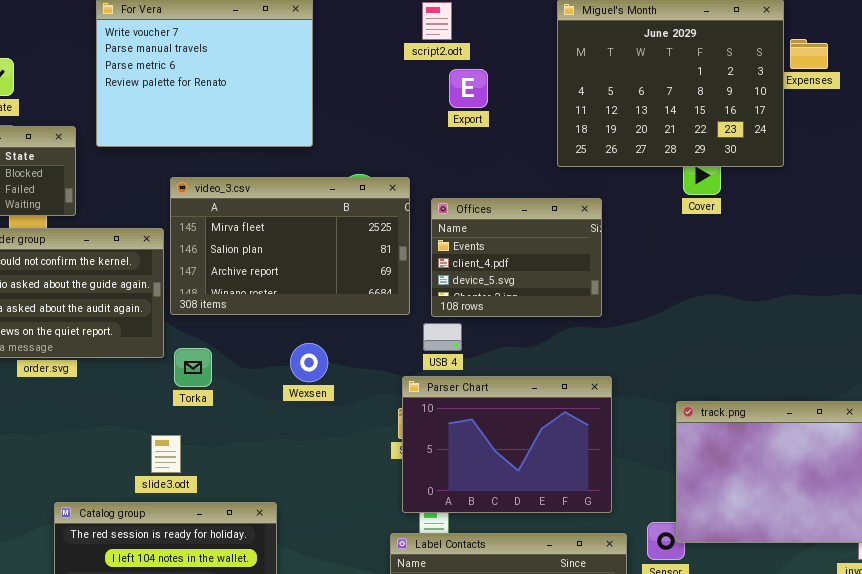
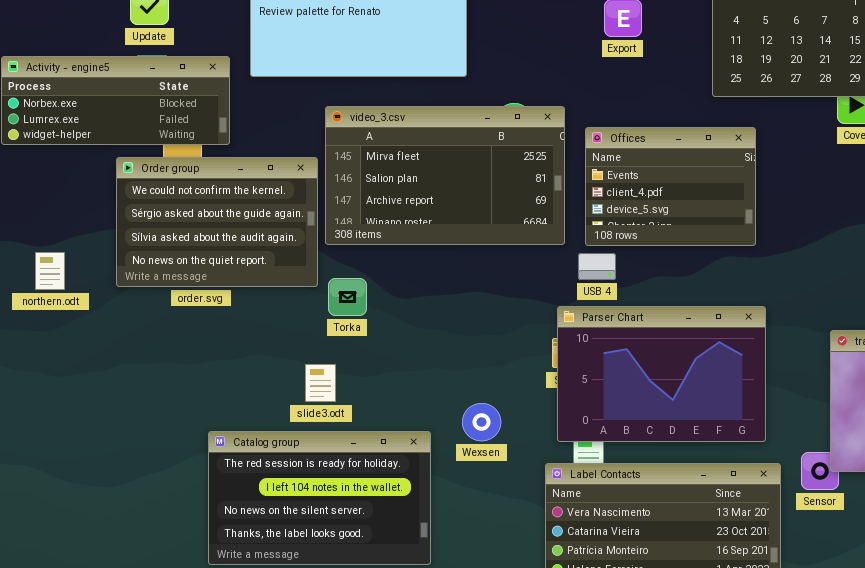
Wexsen: [290,343,328,382] -> [462,403,501,441], moved

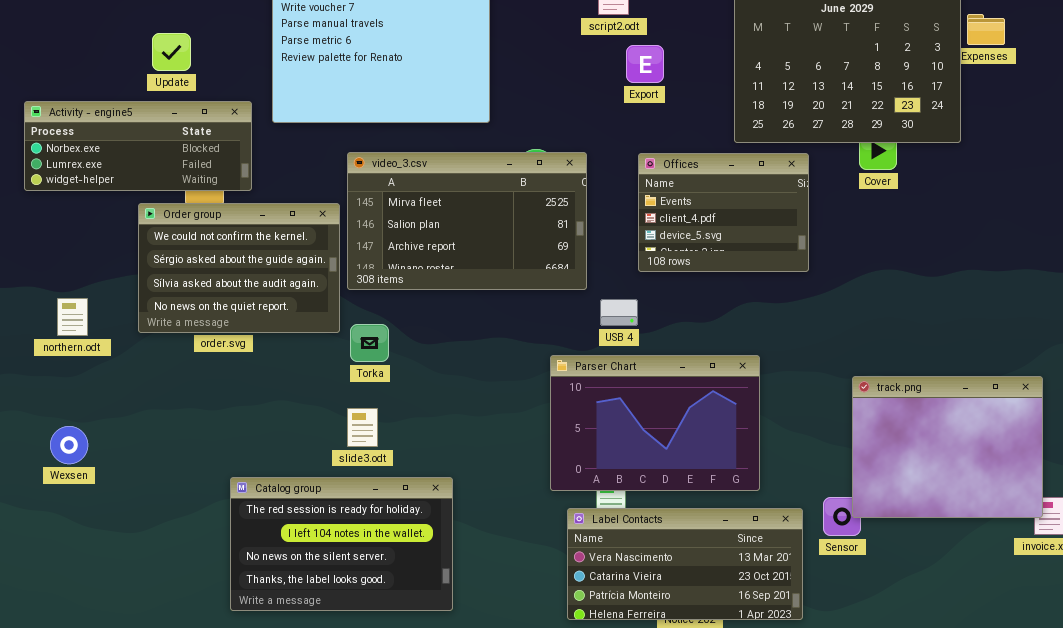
Offices: [585,127,756,246] -> [638,153,809,272], moved
Parser Chart: [557,306,766,442] -> [550,355,760,491], moved
slide3.odt: [305,364,336,402] -> [347,408,378,447], moved
Wexsen: [462,403,501,441] -> [50,426,88,464], moved

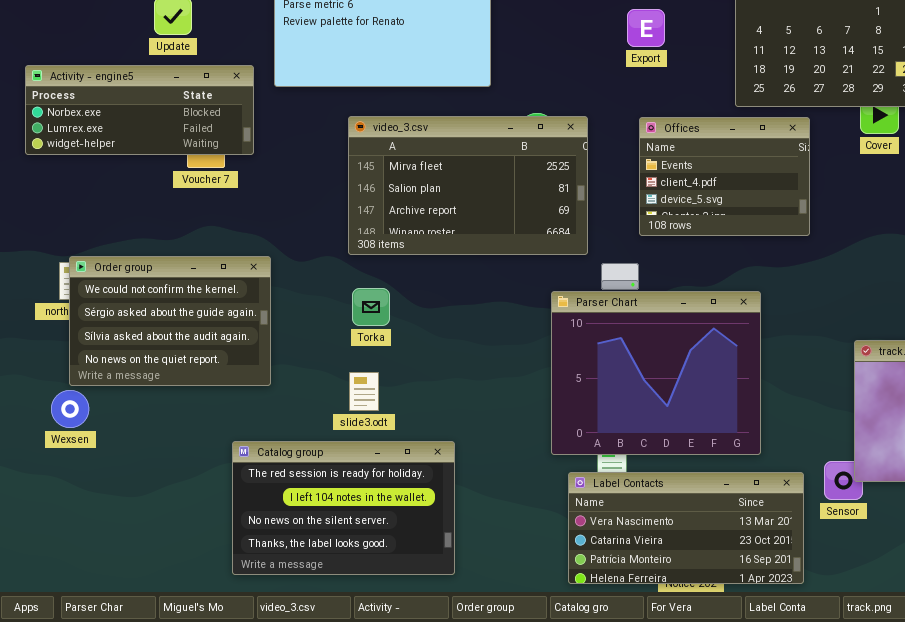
Order group: [138,203,340,333] -> [69,256,271,386], moved
Parser Chart: [550,355,760,491] -> [551,291,761,455], resized

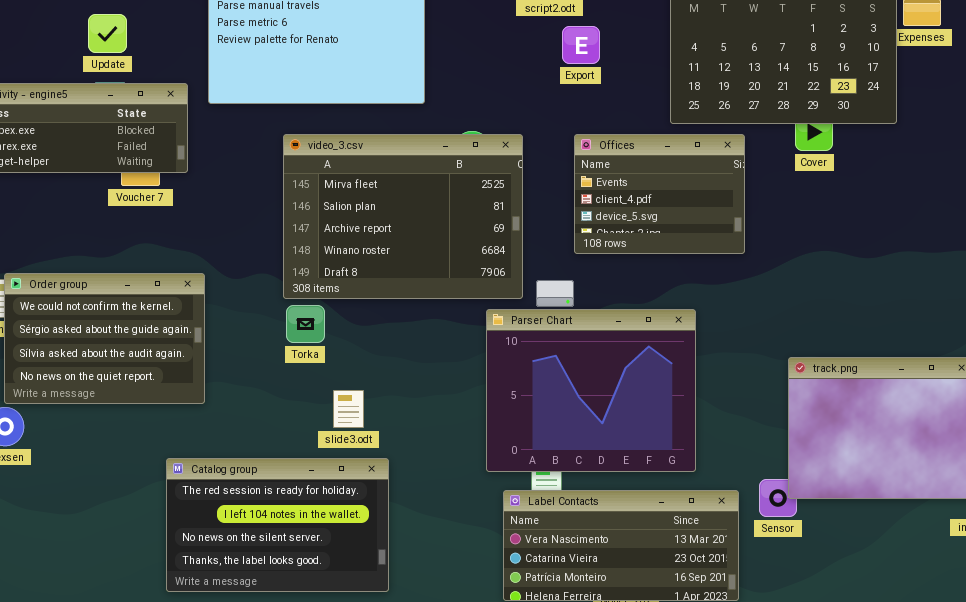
video_3.csv: [348,116,588,255] -> [283,134,523,299], resized
slide3.odt: [349,372,379,411] -> [333,390,364,428], moved

